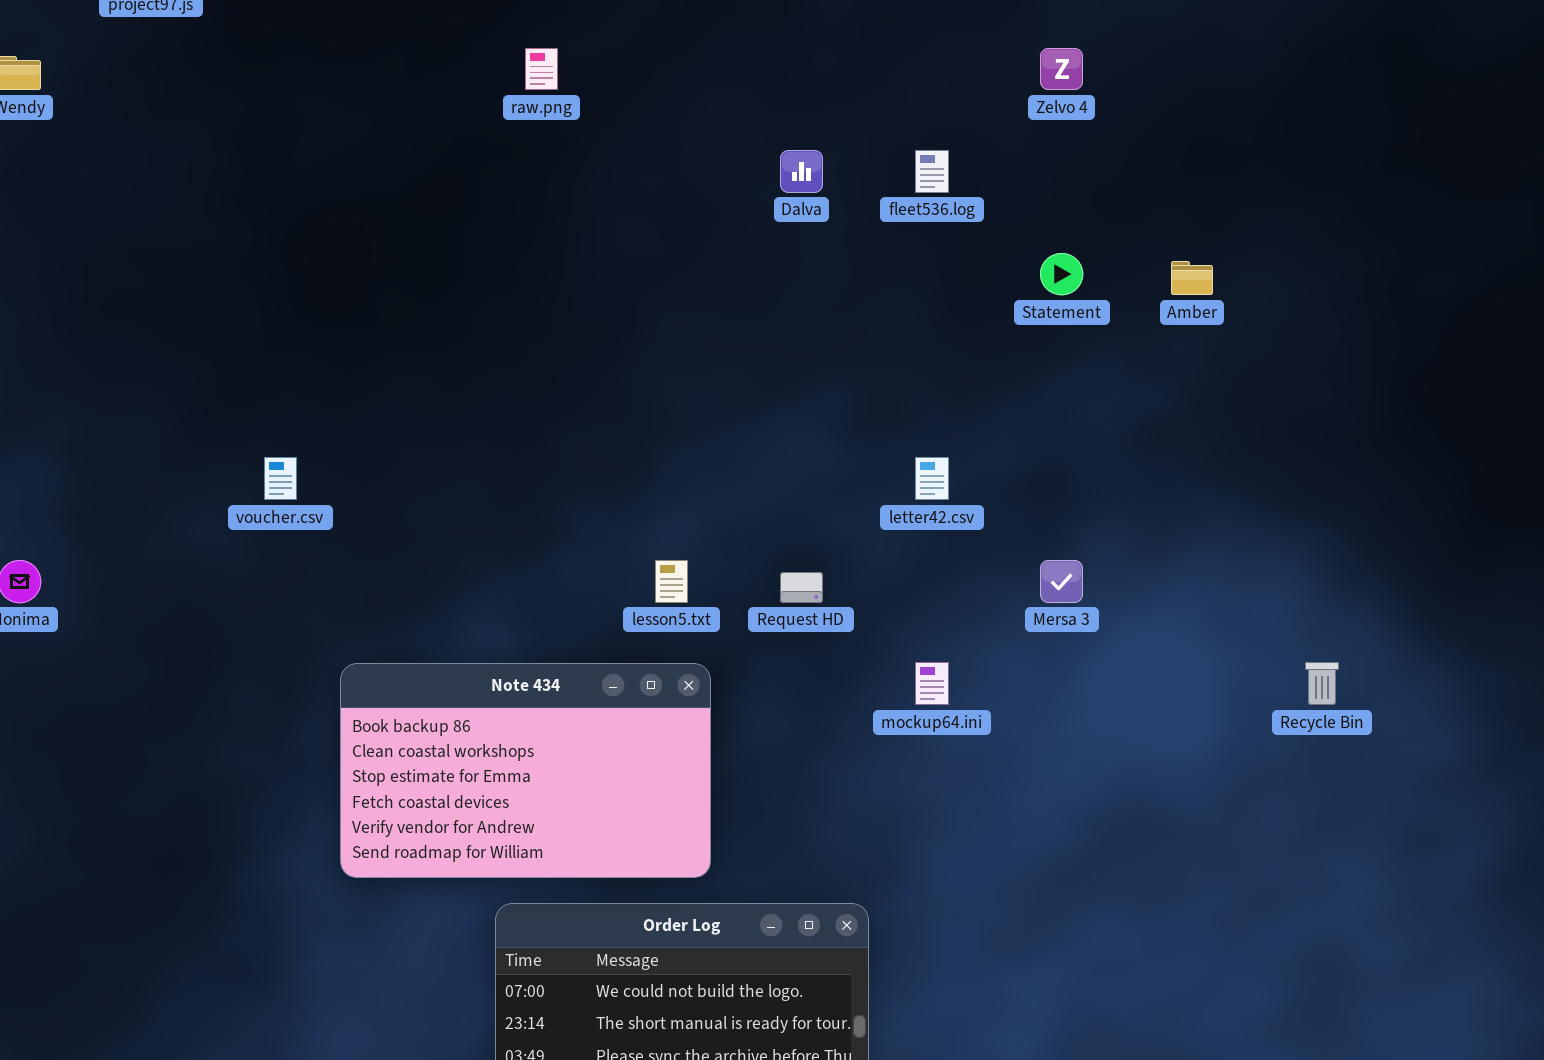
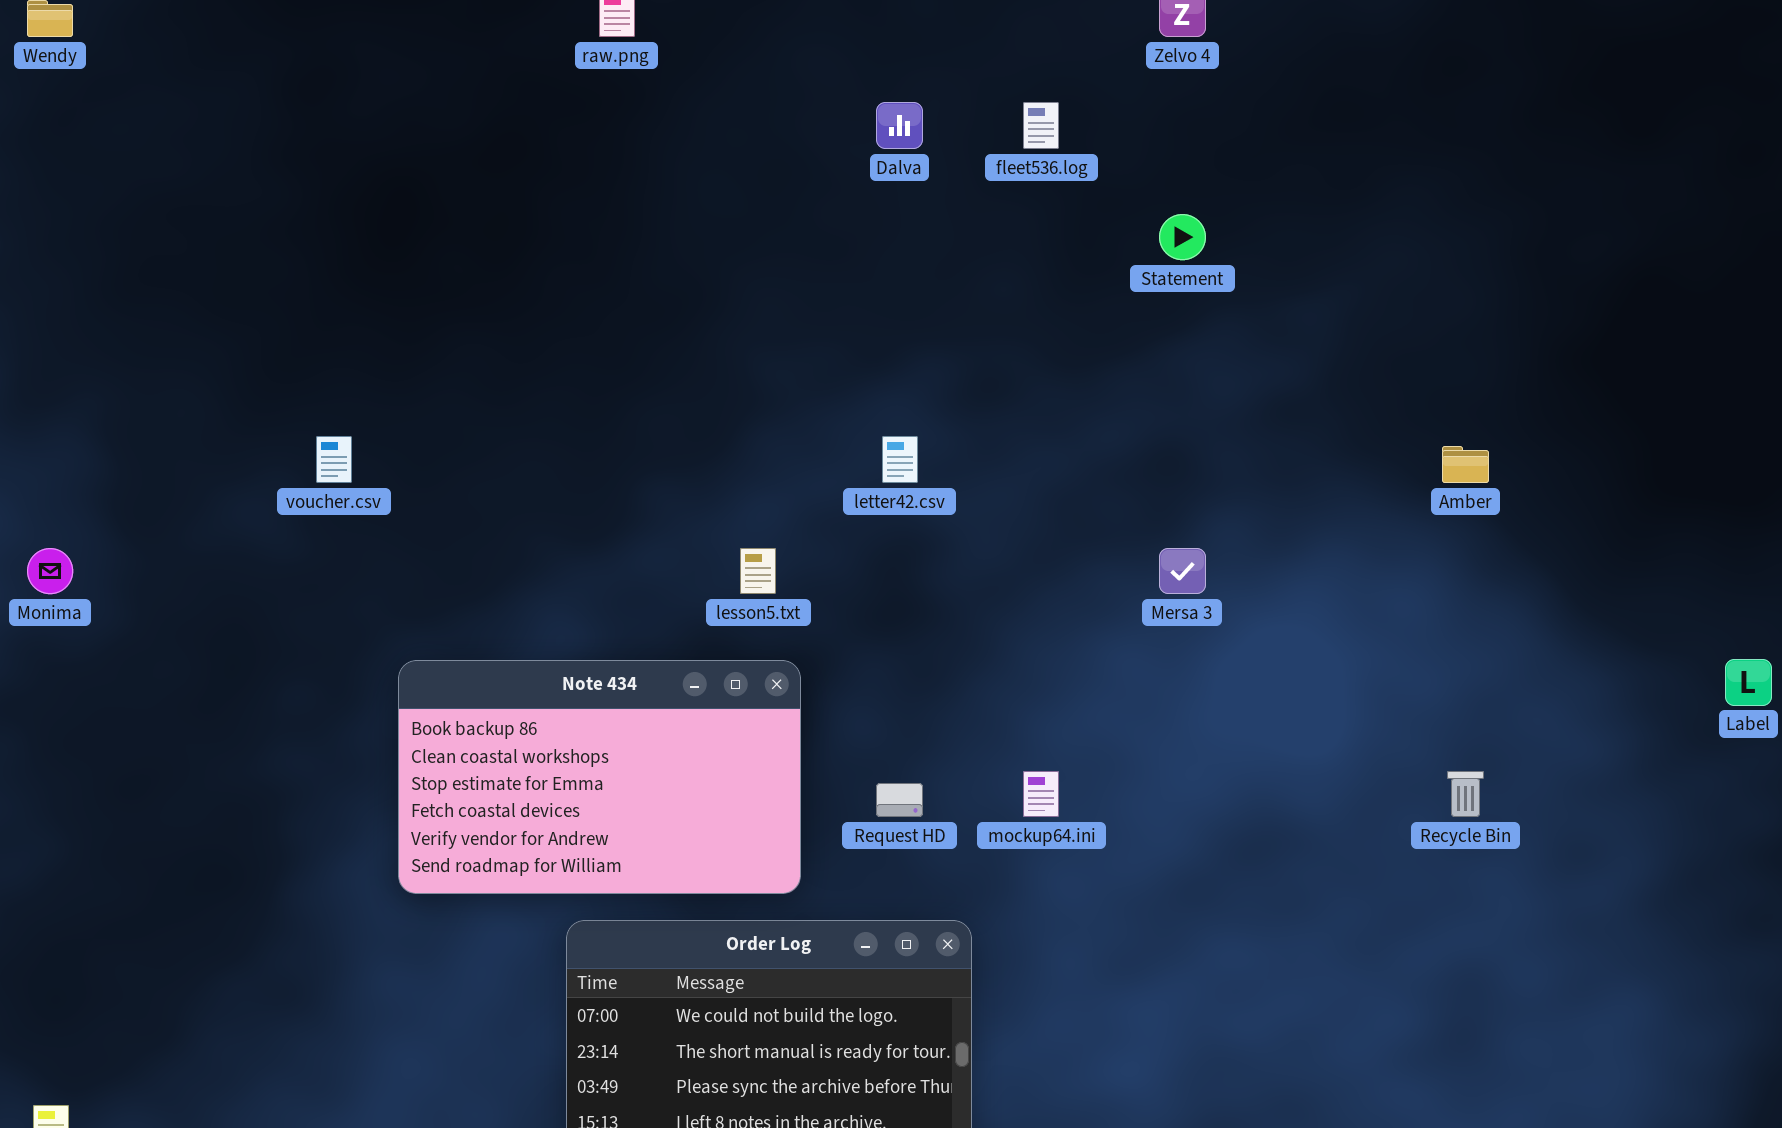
Amber: [1171,261,1213,295] -> [1442,446,1489,483], moved
letter42.csv: [915,457,949,500] -> [882,436,918,483], moved
Request HD: [780,572,823,603] -> [876,783,923,817], moved
mockup64.ini: [915,662,949,705] -> [1023,771,1059,817], moved
Recycle Bin: [1305,662,1339,705] -> [1447,771,1484,817], moved

